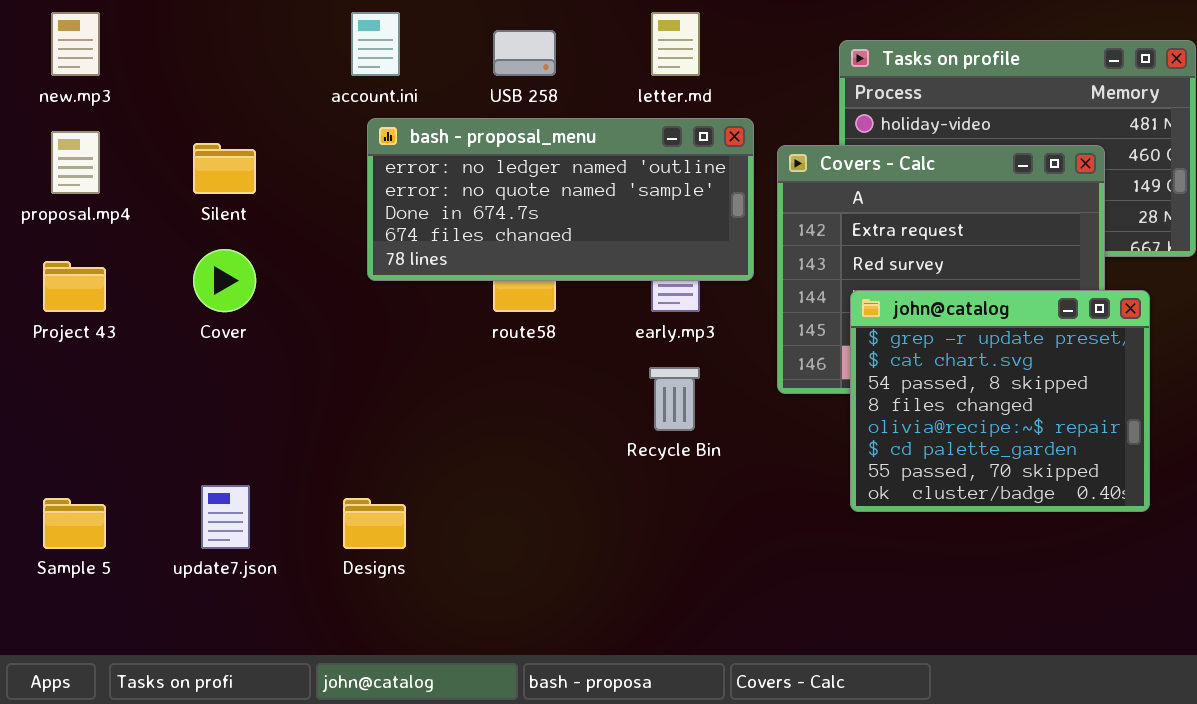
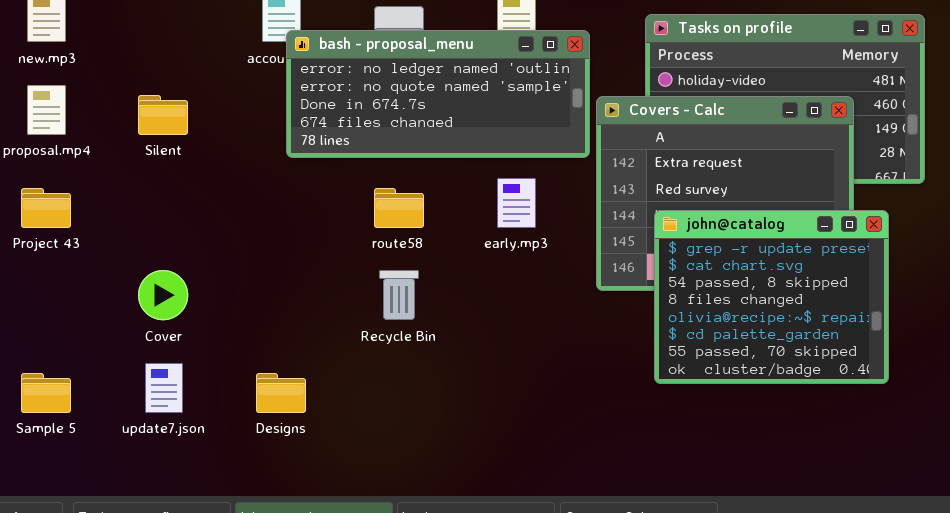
bash - proposal_menu: [367,118,754,281] -> [286,30,590,158], moved
Cover: [193,249,256,312] -> [138,270,188,320], moved
Recycle Bin: [649,367,700,431] -> [379,270,419,320], moved

